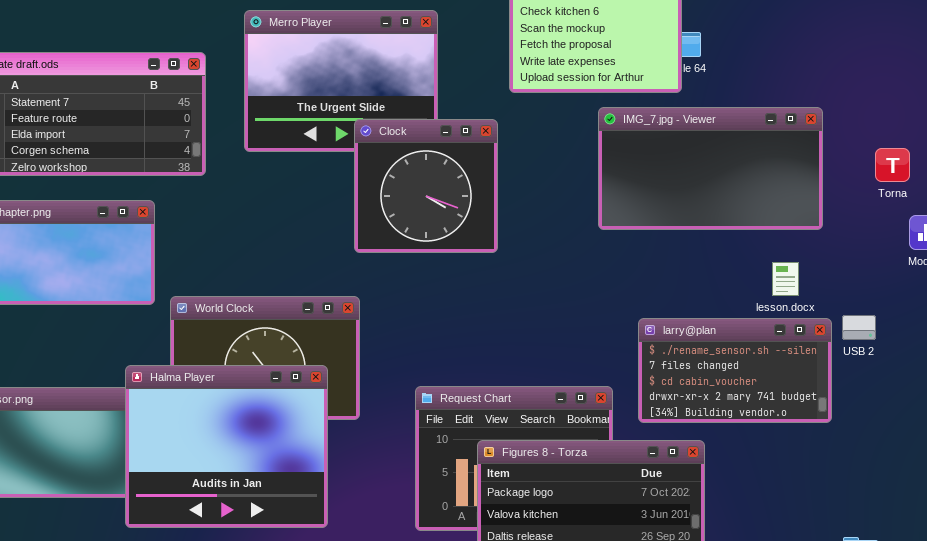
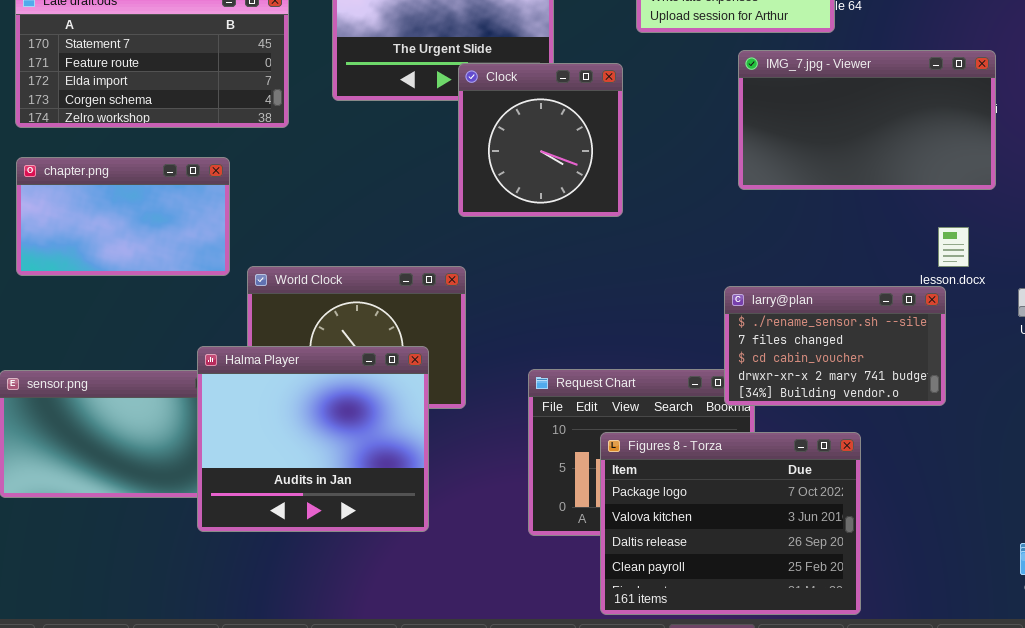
larry@plan: [638,318,832,423] -> [724,286,946,406], moved

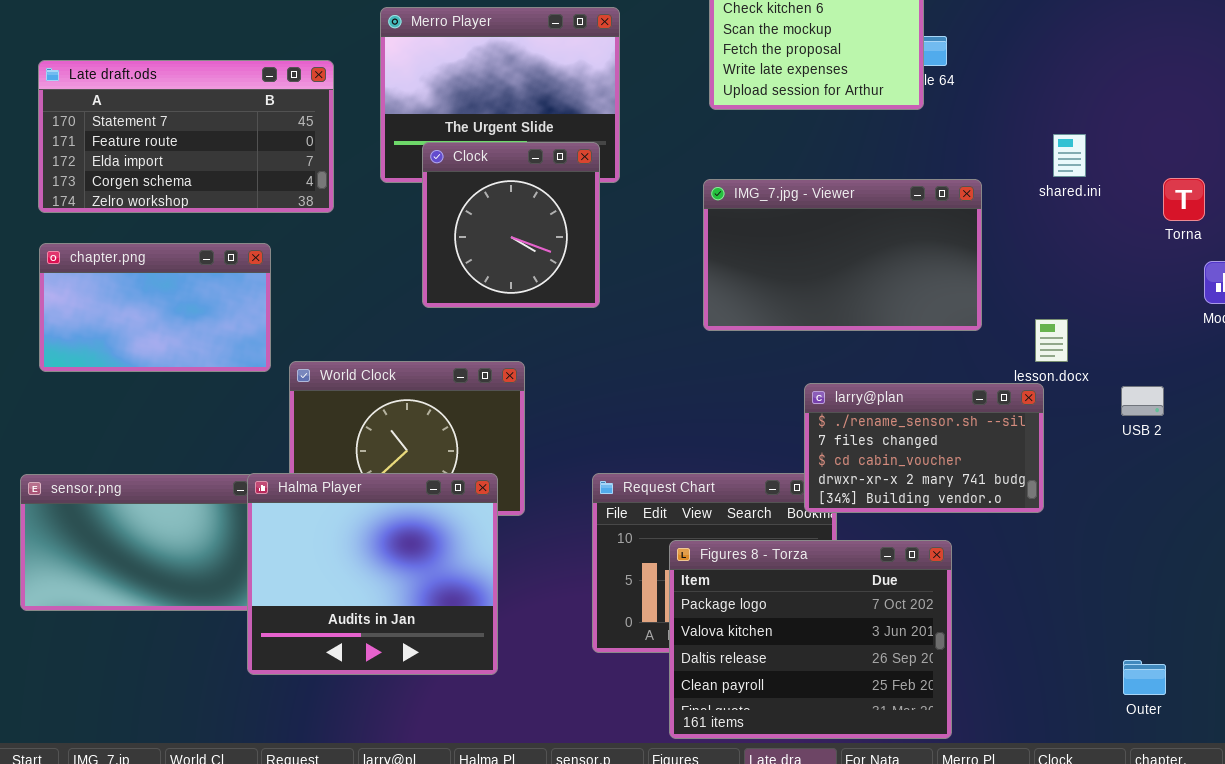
IMG_7.jpg - Viewer: [738,50,996,190] -> [703,179,982,331], moved
Clock: [458,63,623,217] -> [422,142,600,308], moved
Halma Player: [197,346,429,532] -> [247,473,498,675], moved

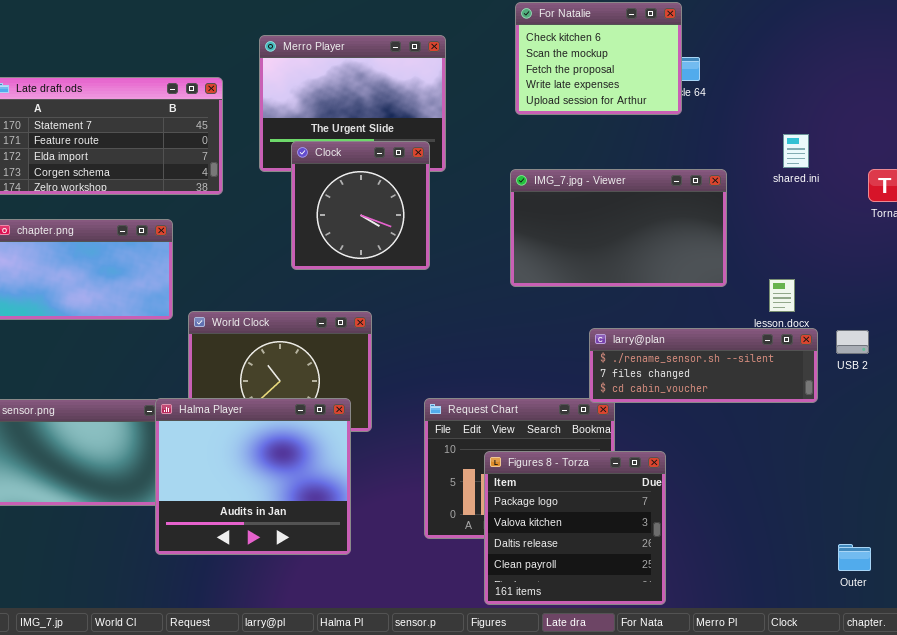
larry@plan: [804,383,1044,513] -> [589,328,818,403], resized
Figures 8 - Torza: [669,540,952,739] -> [484,451,666,605], resized

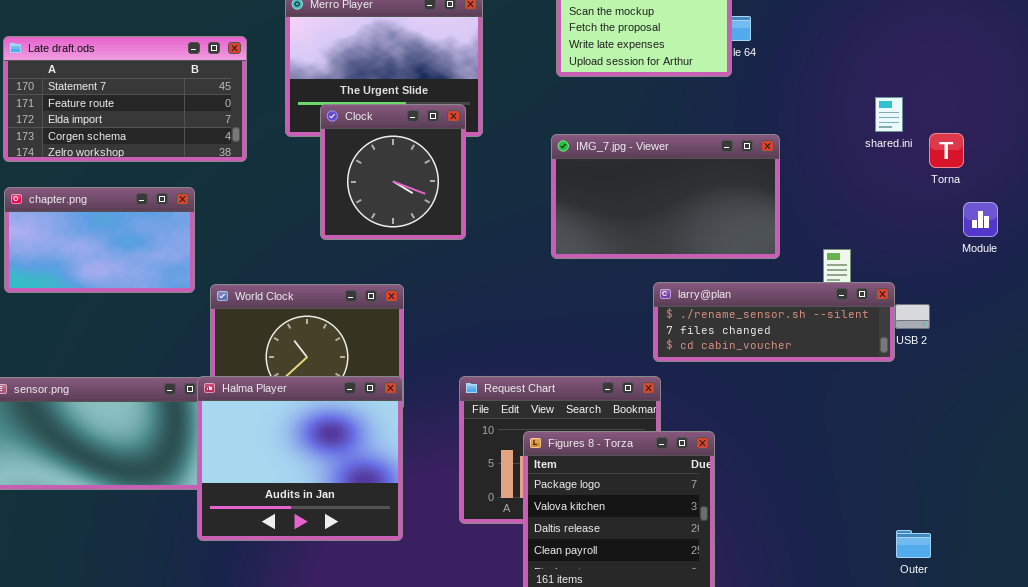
shared.ini: [783,134,809,168] -> [875,97,903,132], moved
larry@plan: [589,328,818,403] -> [653,282,895,362], moved
Halma Player: [155,398,351,555] -> [197,376,403,541], moved

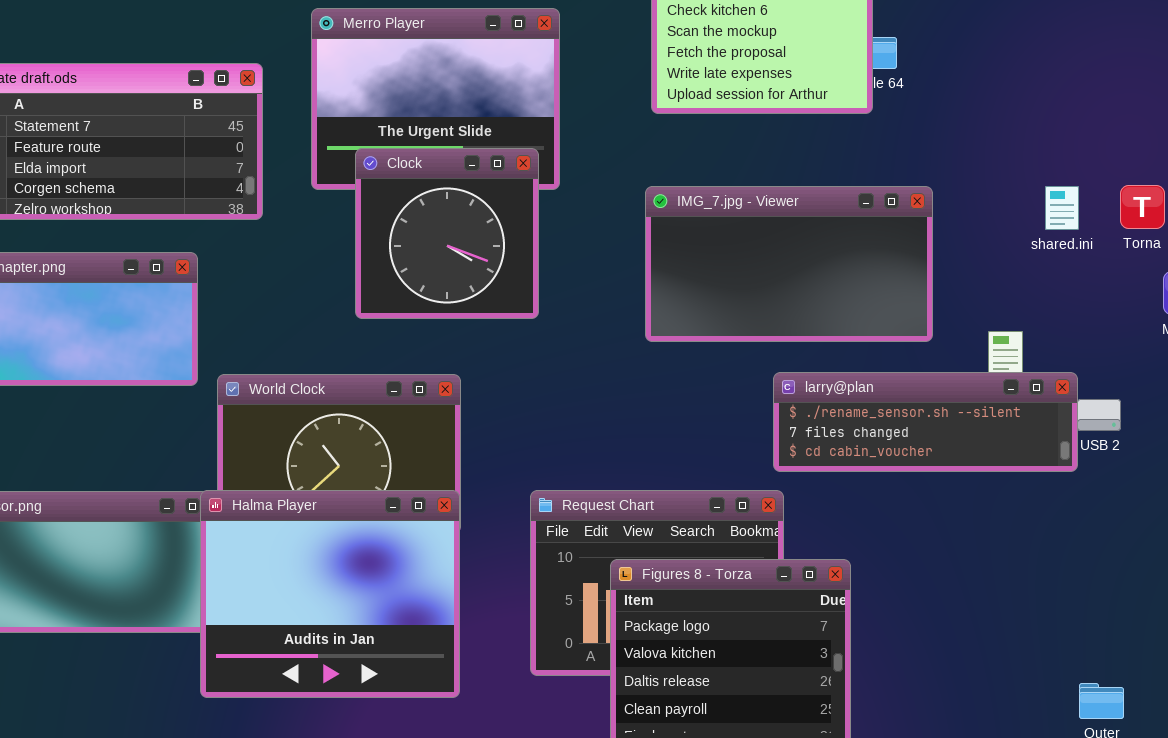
shared.ini: [875,97,903,132] -> [1045,186,1079,230], moved

